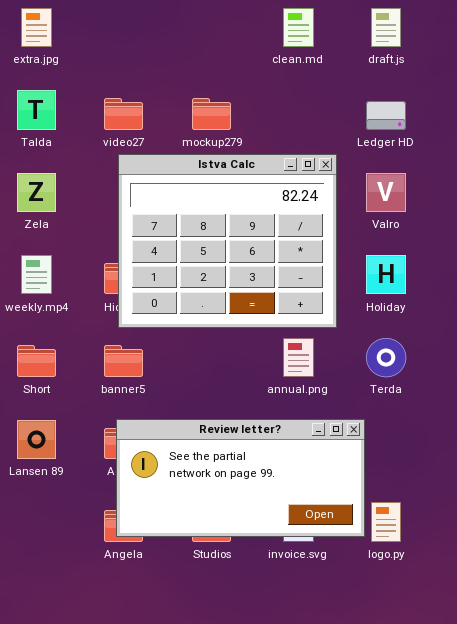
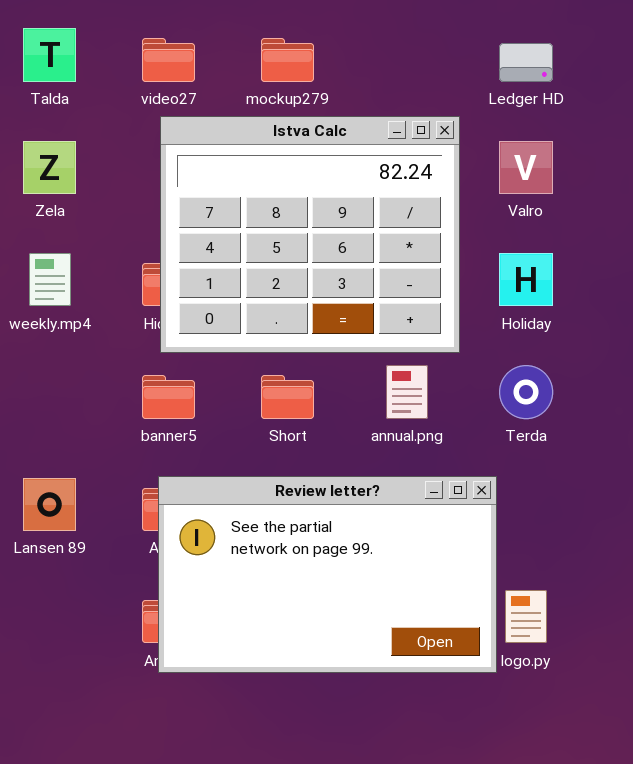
Short: [17,345,56,377] -> [261,375,314,419], moved
Review letter?: [116,419,365,537] -> [158,476,497,673], resized

